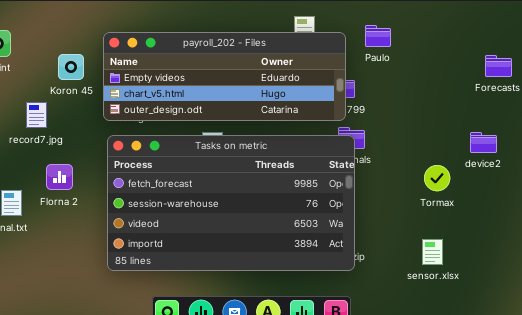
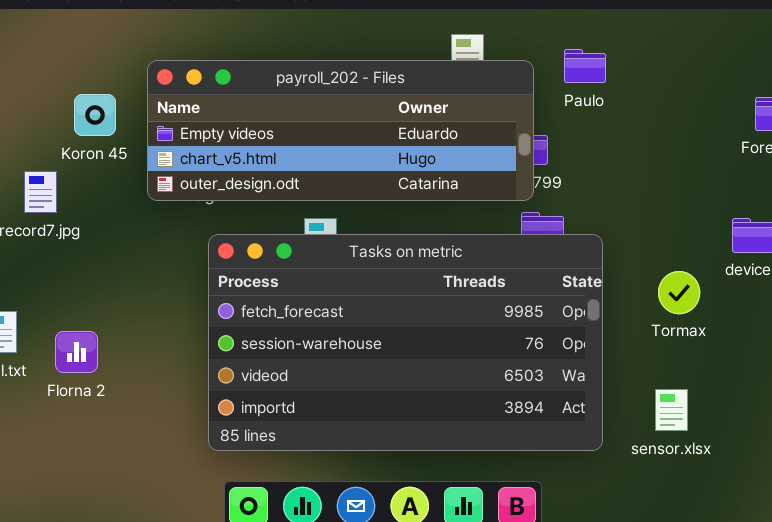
Tasks on metric: [107,135,355,271] -> [208,234,603,451], moved
Florna 2: [46,164,73,190] -> [55,331,98,373], moved

